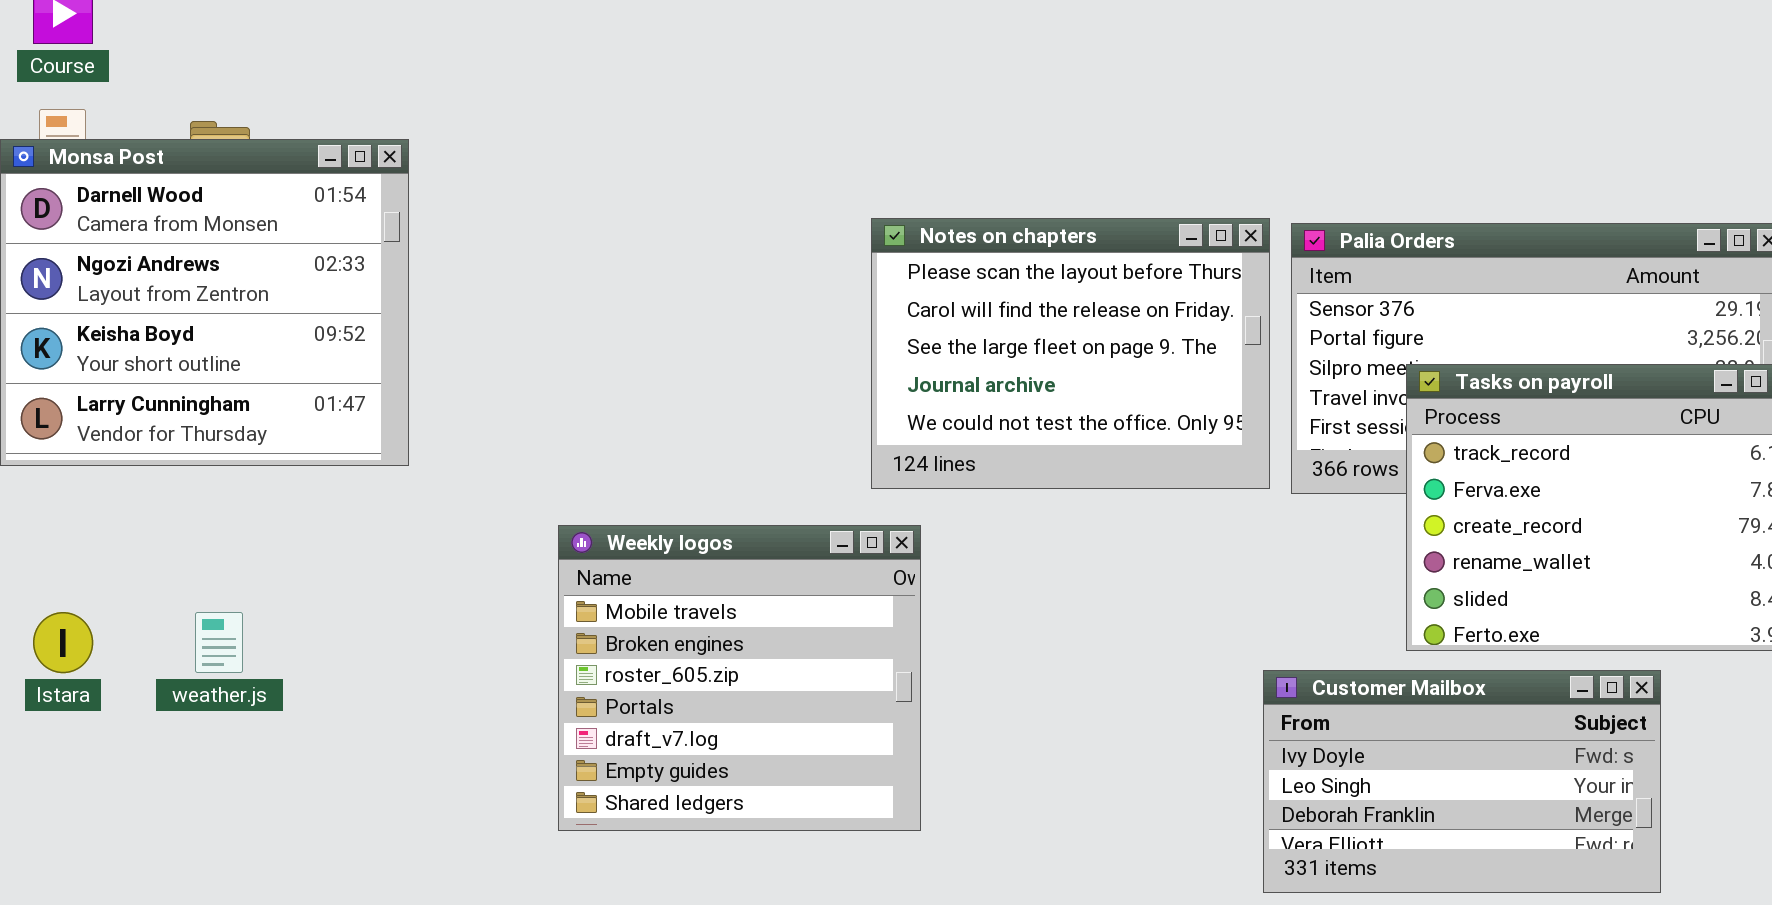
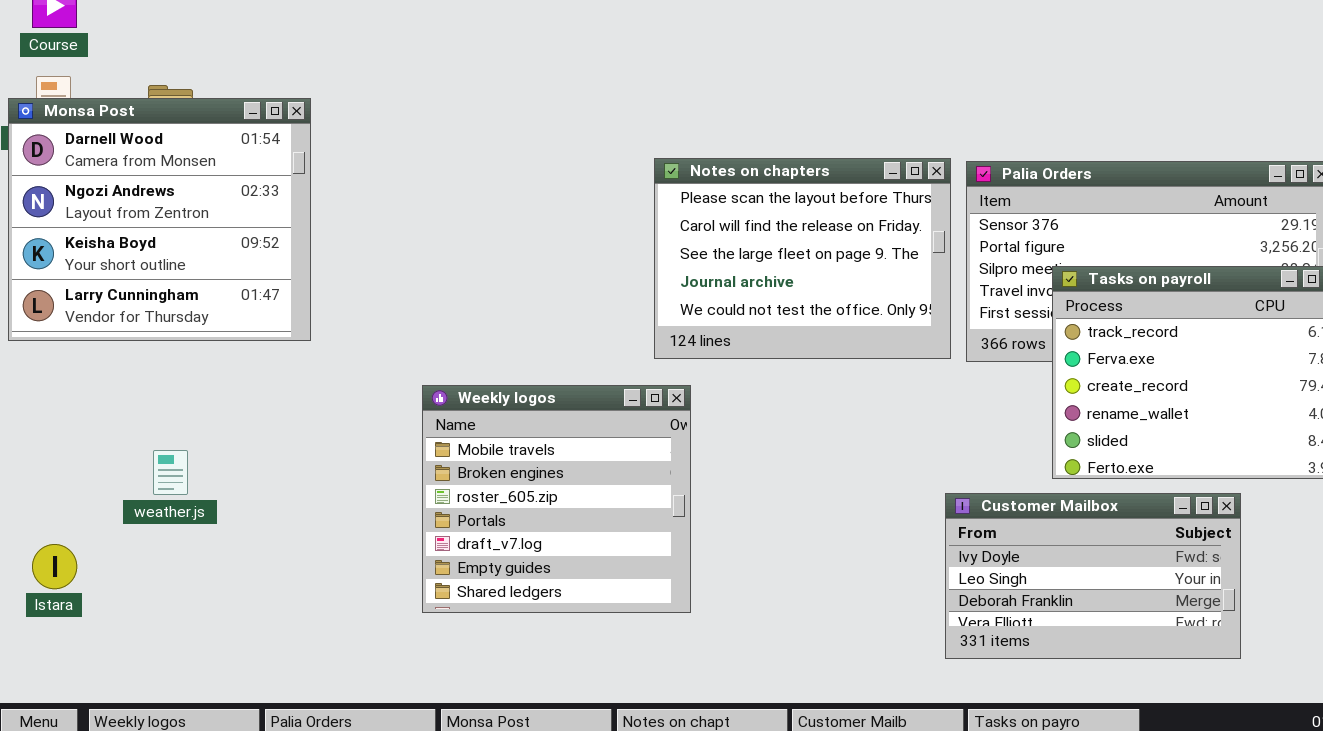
Istara: [33,612,93,673] -> [32,544,77,589], moved

